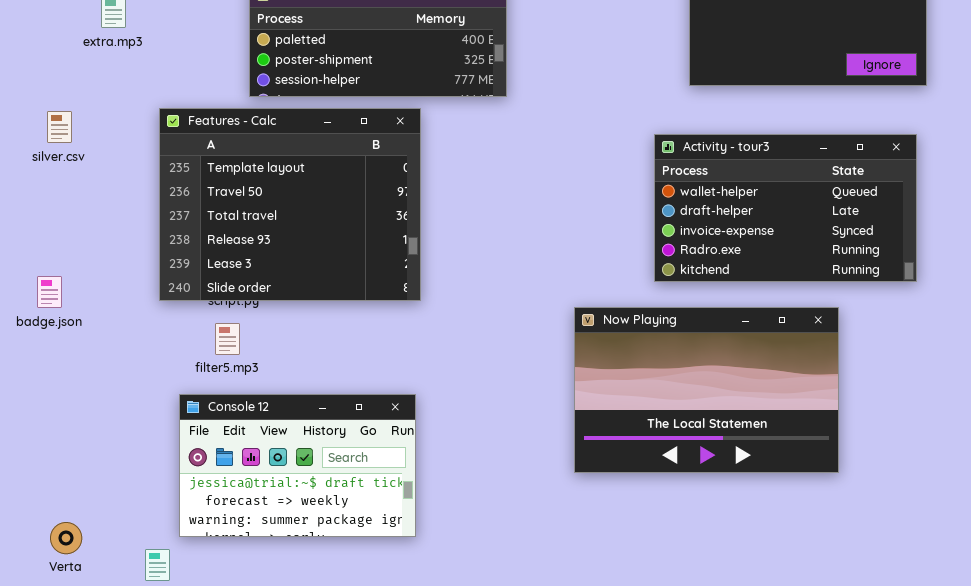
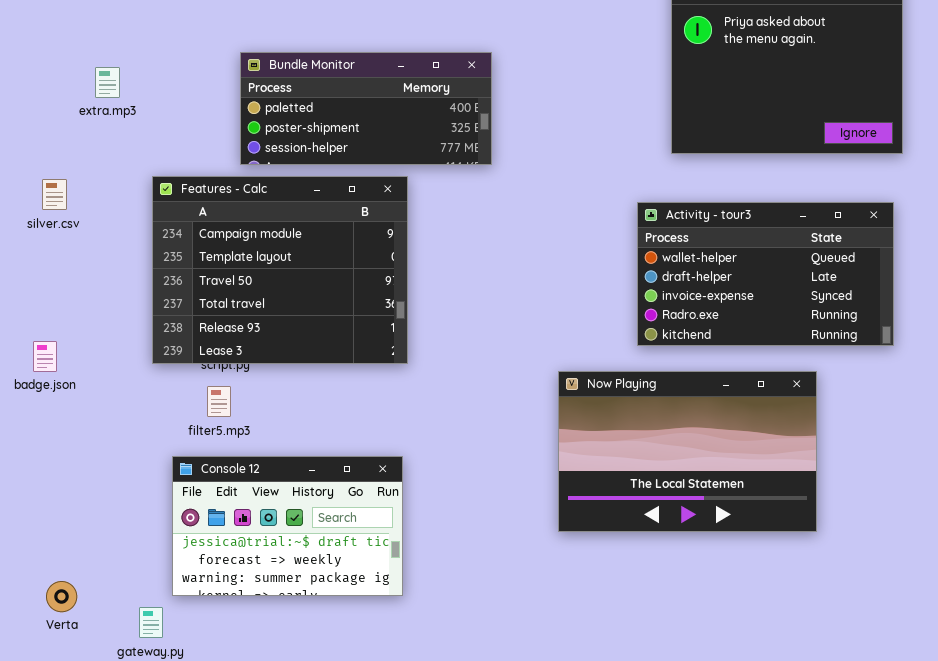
Features - Calc: [159,108,421,301] -> [152,176,408,364], scrolled up 1 row

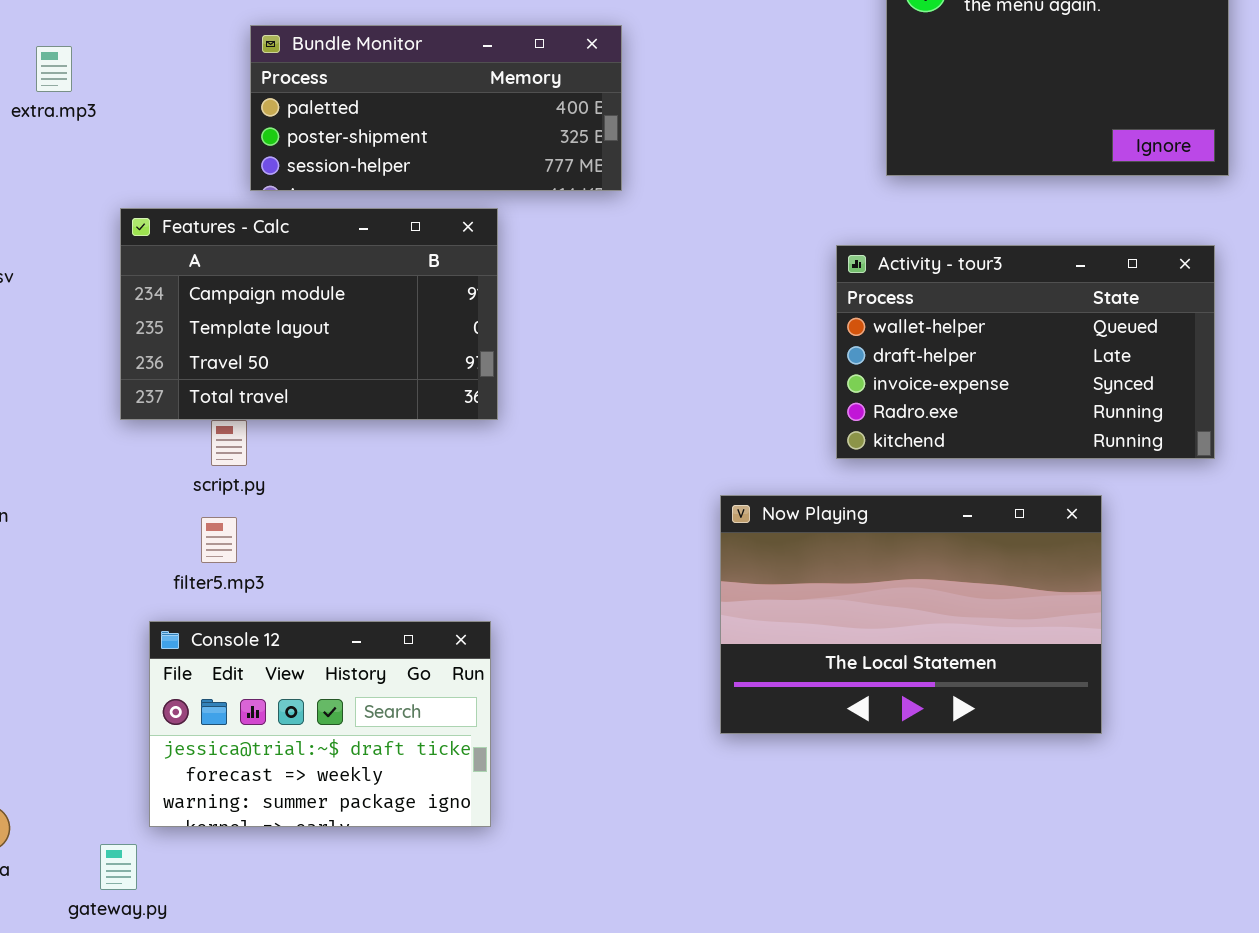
Features - Calc: [152,176,408,364] -> [120,208,498,420], resized

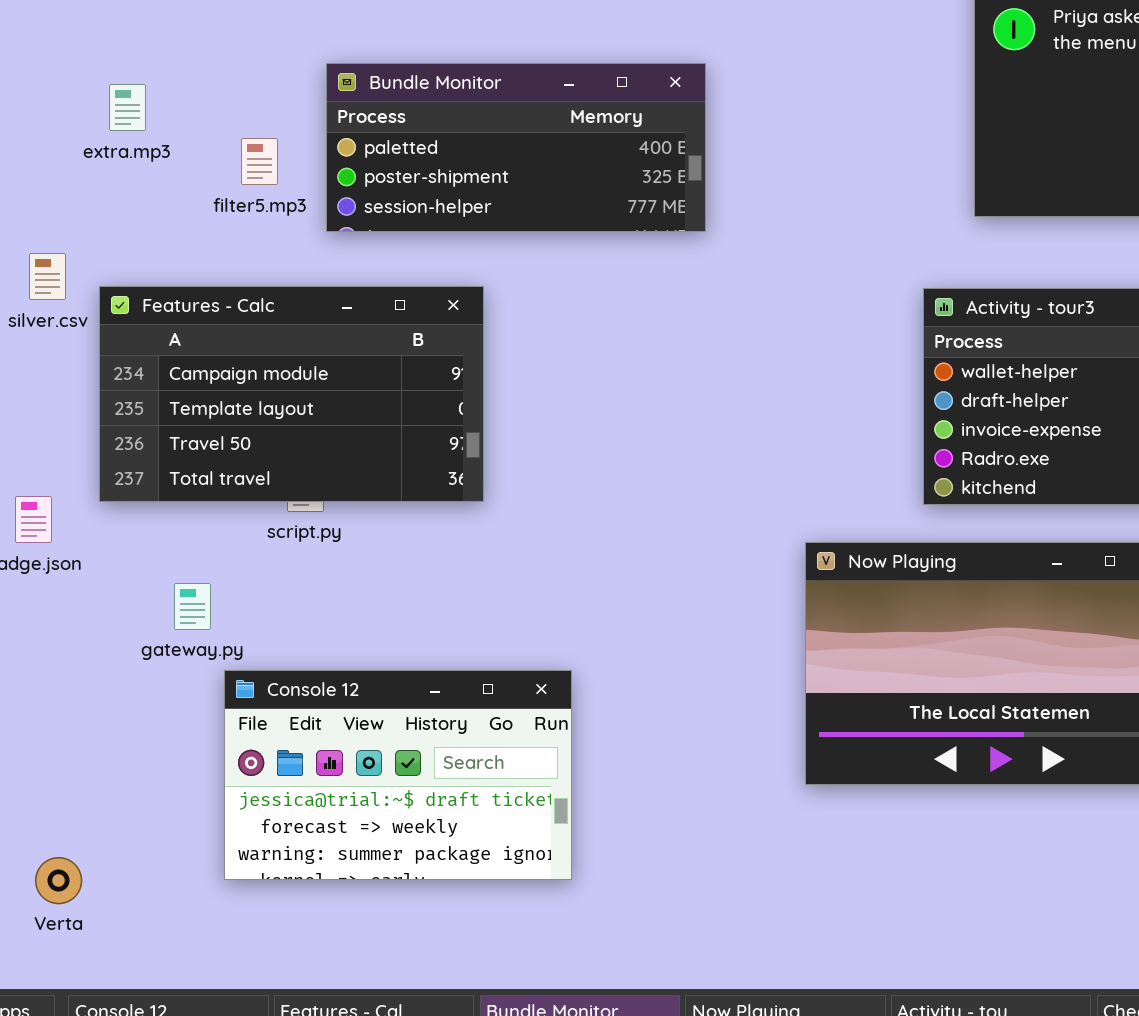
Features - Calc: [120,208,498,420] -> [99,286,484,502], moved
filter5.mp3: [201,517,237,563] -> [241,138,278,185], moved
gateway.py: [100,844,137,890] -> [174,583,211,630], moved

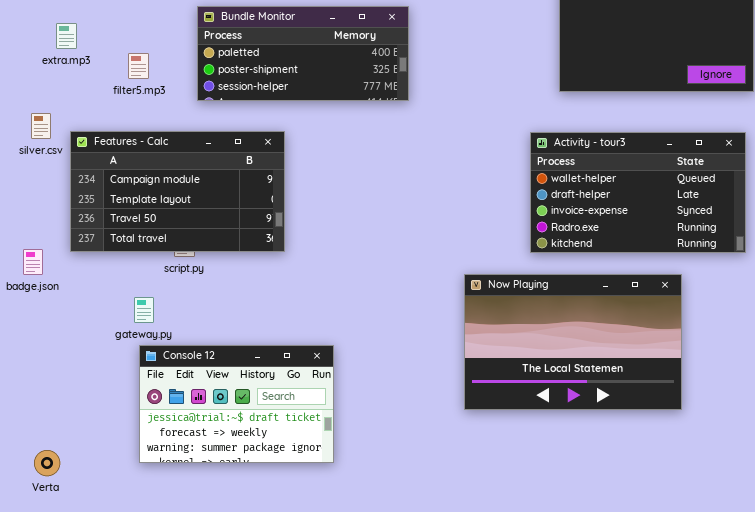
extra.mp3: [109,84,146,131] -> [56,23,77,49], moved
filter5.mp3: [241,138,278,185] -> [128,53,149,79], moved
gateway.py: [174,583,211,630] -> [134,297,154,323], moved

